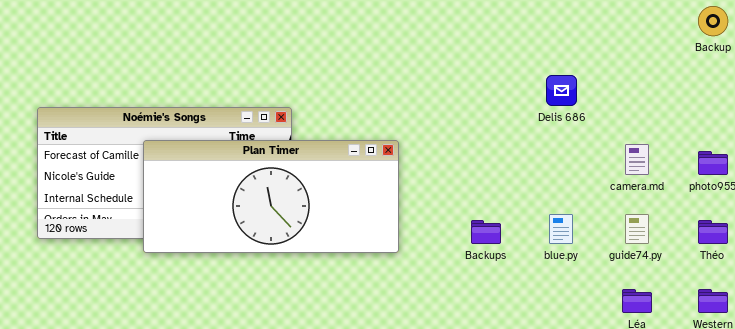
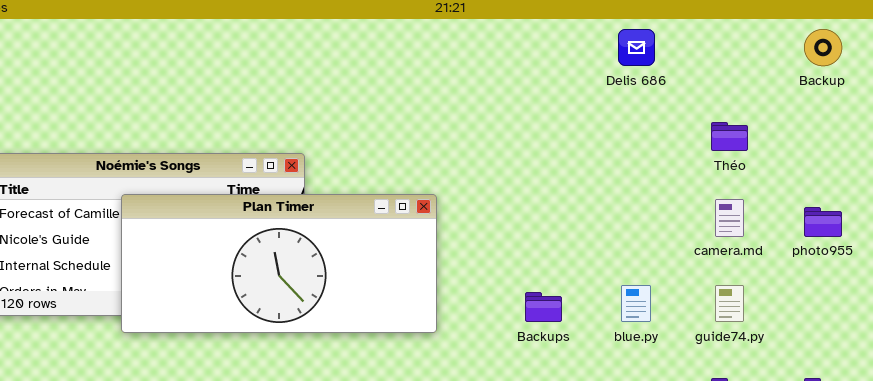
Delis 686: [546,75,577,106] -> [618,29,655,66], moved
Théo: [698,220,728,244] -> [711,122,748,151], moved

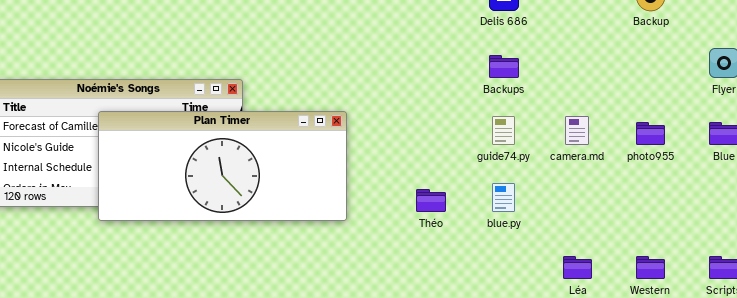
Théo: [711,122,748,151] -> [416,189,446,212], moved
guide74.py: [715,285,744,322] -> [492,116,515,145], moved
Backups: [525,292,562,322] -> [489,55,519,78], moved

